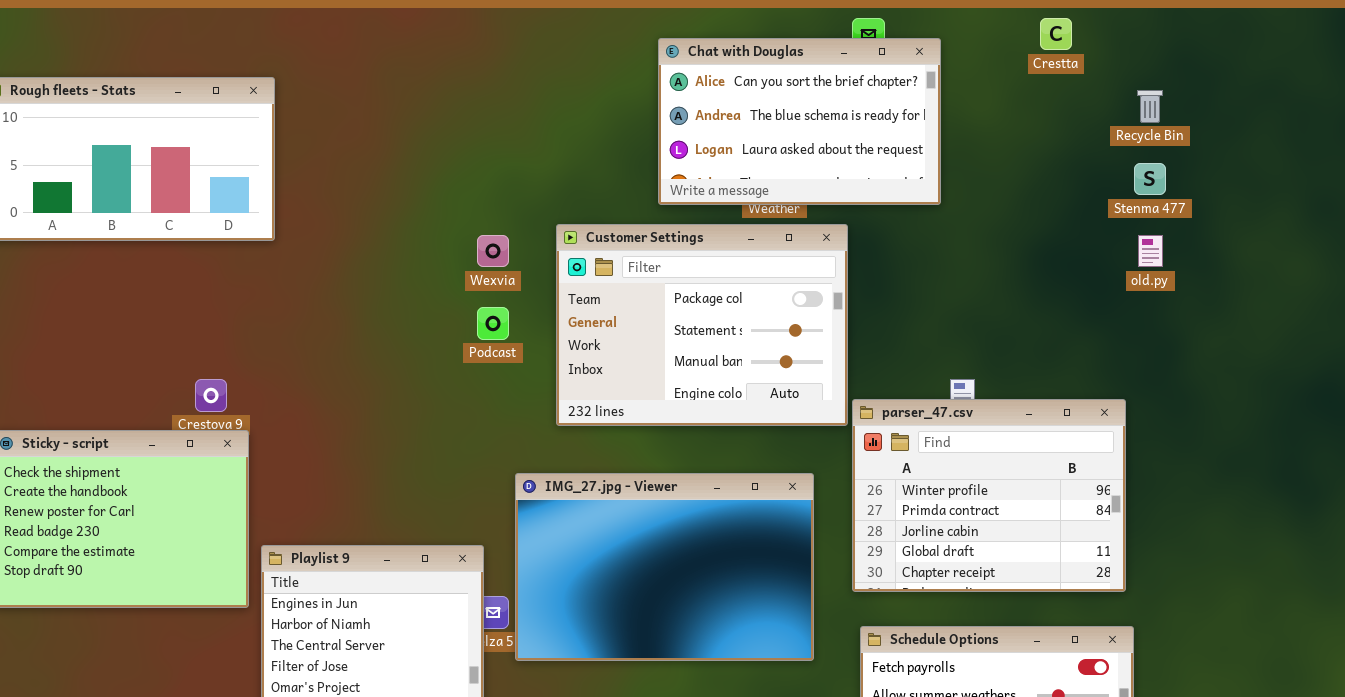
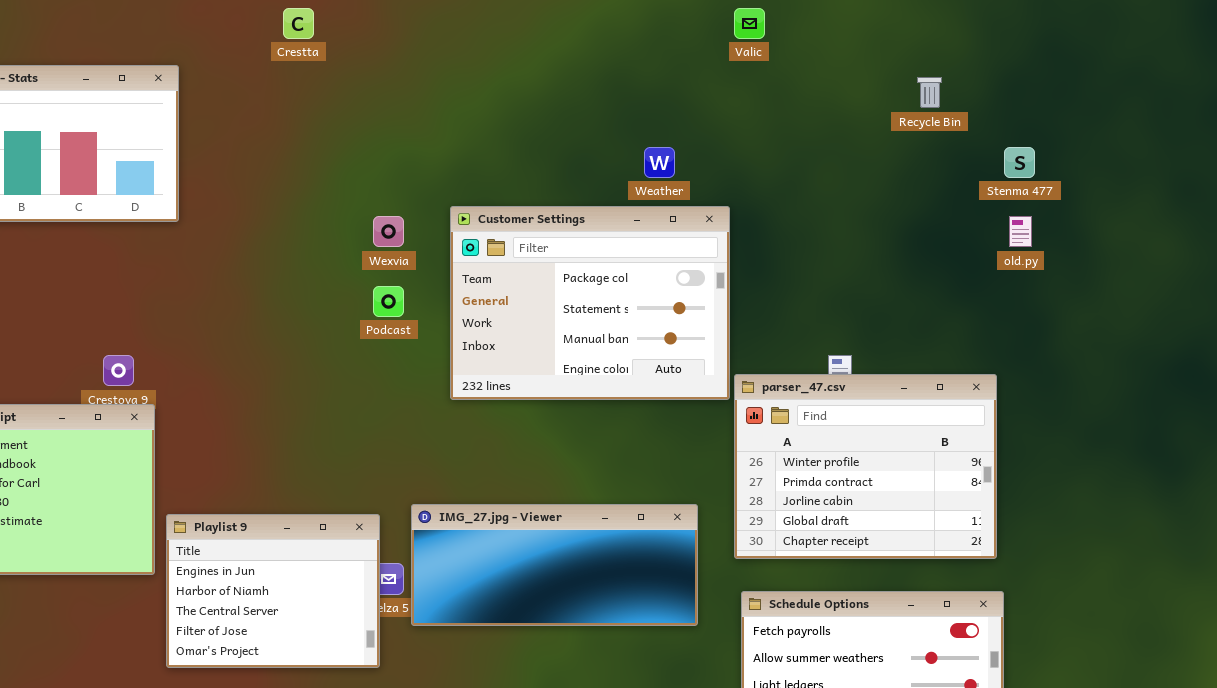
Crestta: [1040,18,1072,50] -> [283,8,314,39], moved
Chat with Douglas: [658,38,941,205] -> none, closed
Recycle Bin: [1137,90,1163,123] -> [917,77,942,108], moved
IMG_27.jpg - Viewer: [515,473,814,661] -> [411,504,698,626], resized

